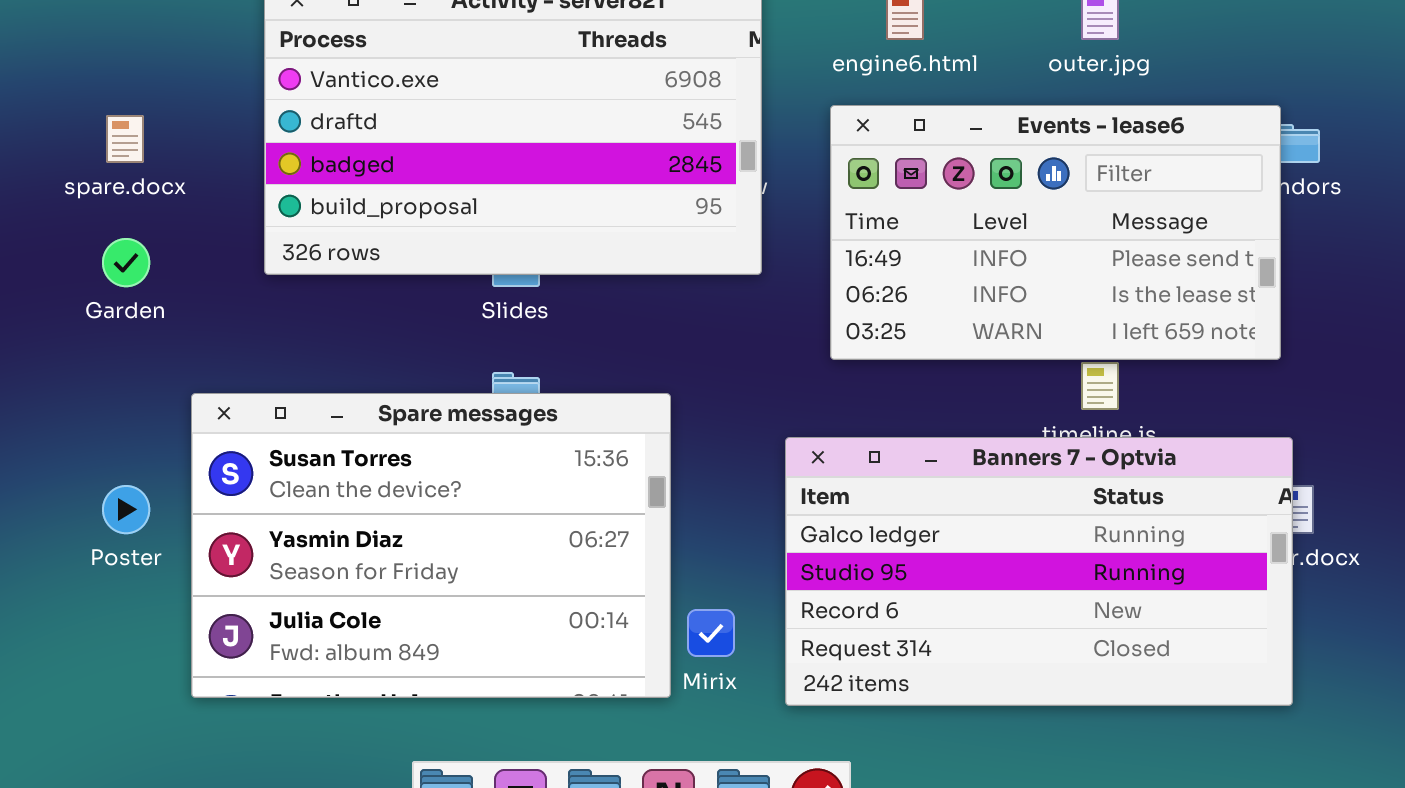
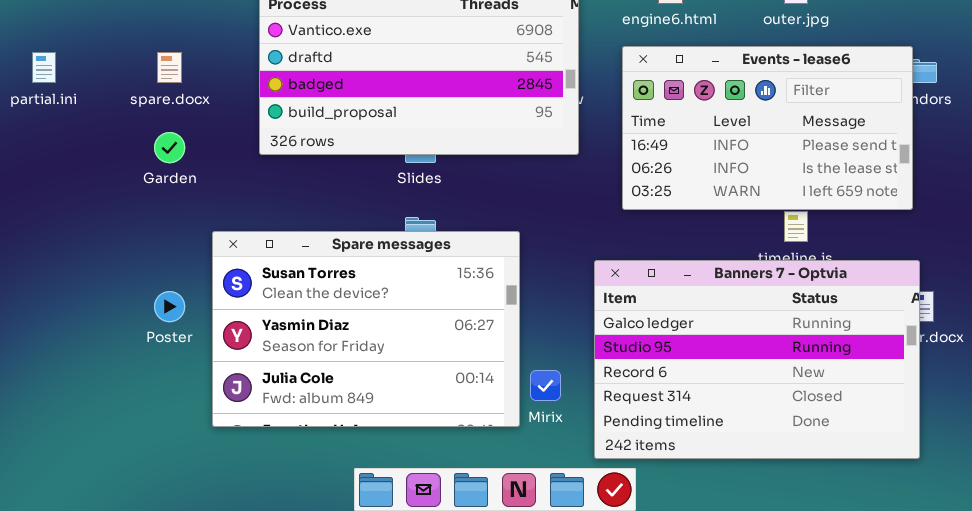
Banners 7 - Optvia: [785,437,1293,706] -> [594,260,920,459], resized

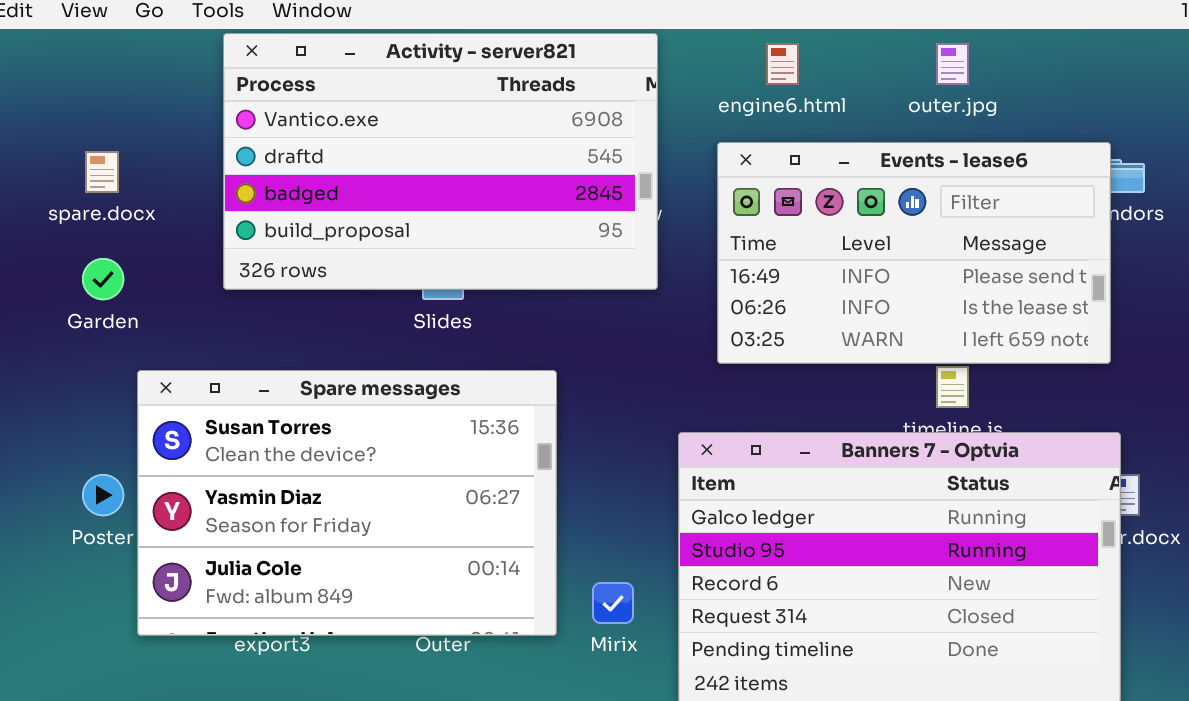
Spare messages: [212,231,520,427] -> [137,370,557,636], moved

